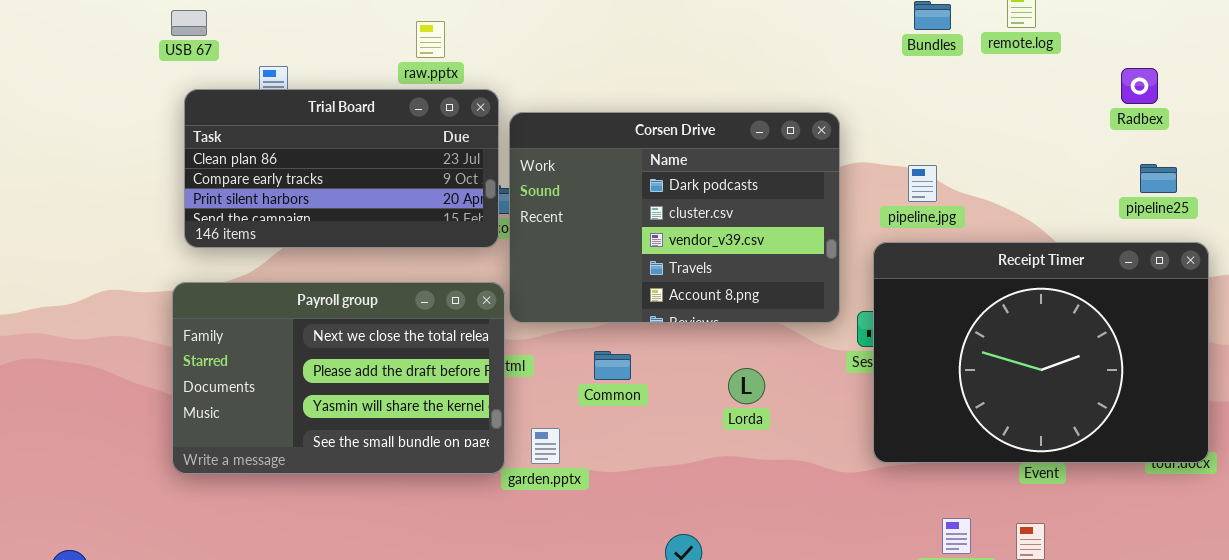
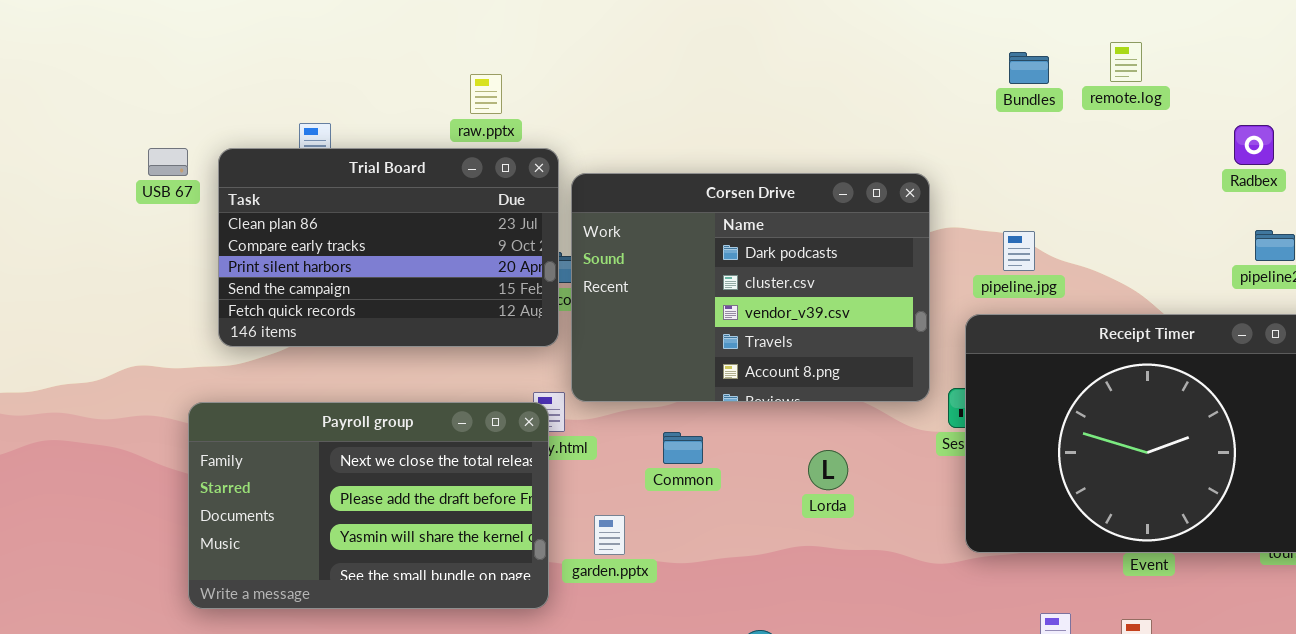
USB 67: [171,10,207,36] -> [148,148,188,176], moved
Trial Board: [184,89,499,248] -> [218,148,559,347], resized
Payroll group: [172,282,505,474] -> [188,402,549,609], moved

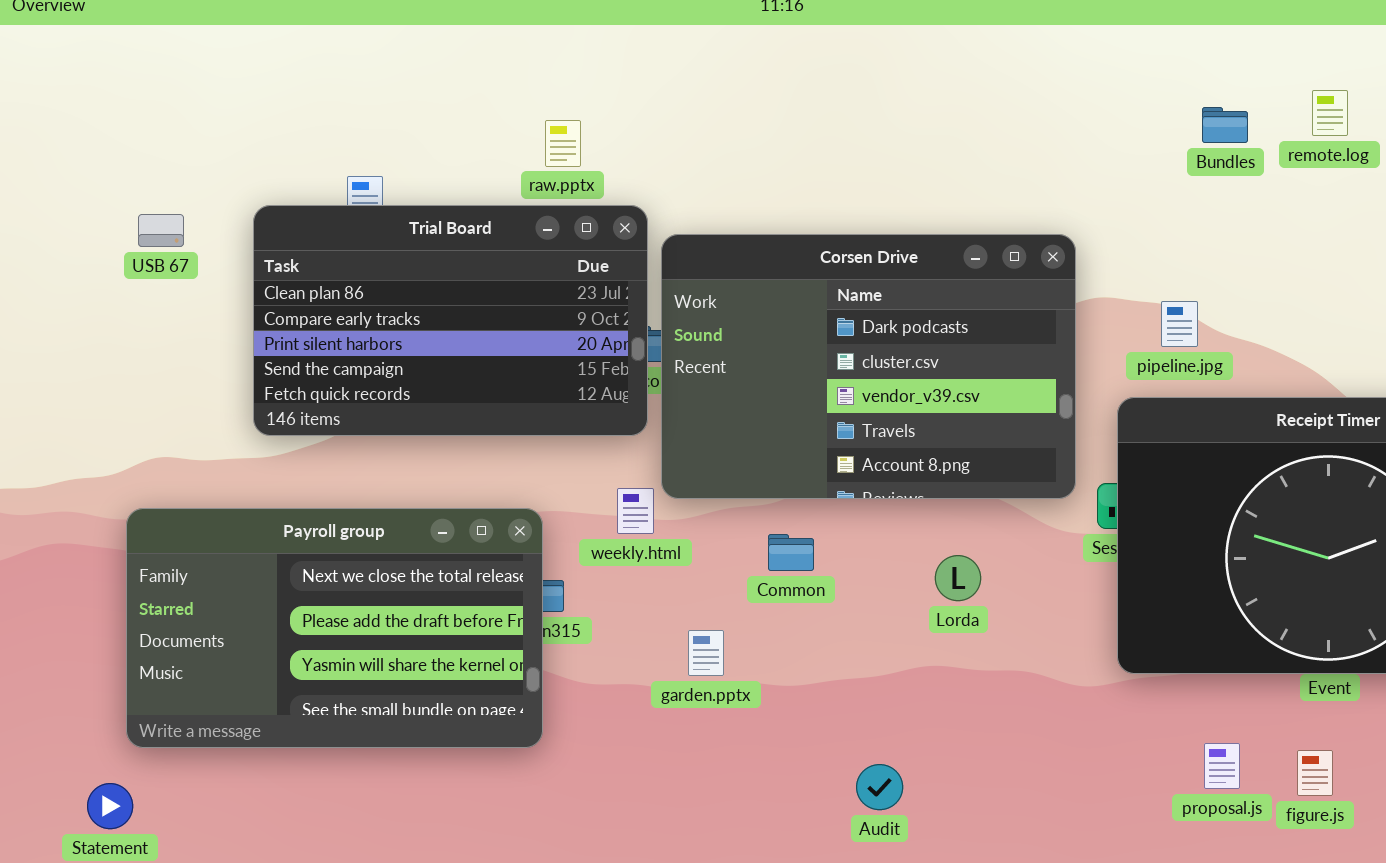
remote.log: [1110,42,1142,82] -> [1312,90,1348,136], moved
Bundles: [1009,52,1049,84] -> [1202,107,1248,143], moved
USB 67: [148,148,188,176] -> [138,214,184,247], moved
Payroll group: [188,402,549,609] -> [126,508,543,748], moved

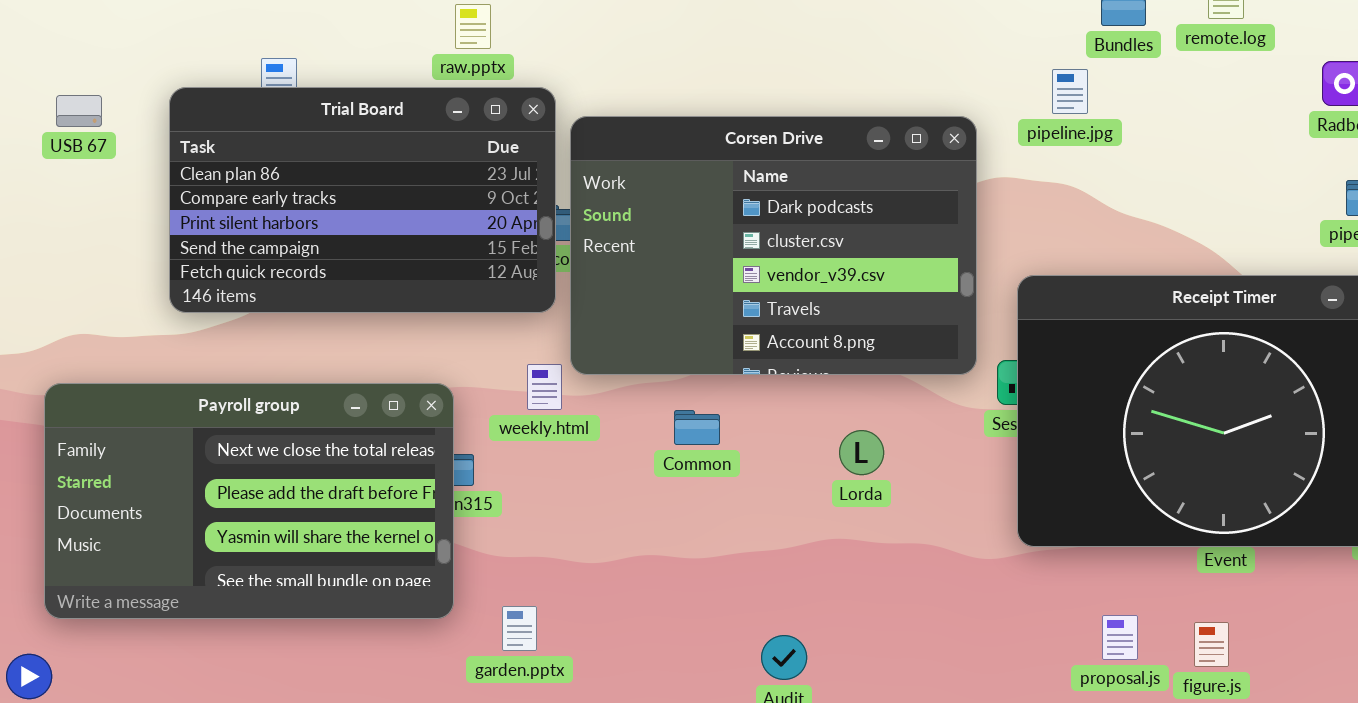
pipeline.jpg: [1161,301,1198,347] -> [1052,69,1088,114], moved
garden.pptx: [688,630,724,676] -> [502,606,537,651], moved

